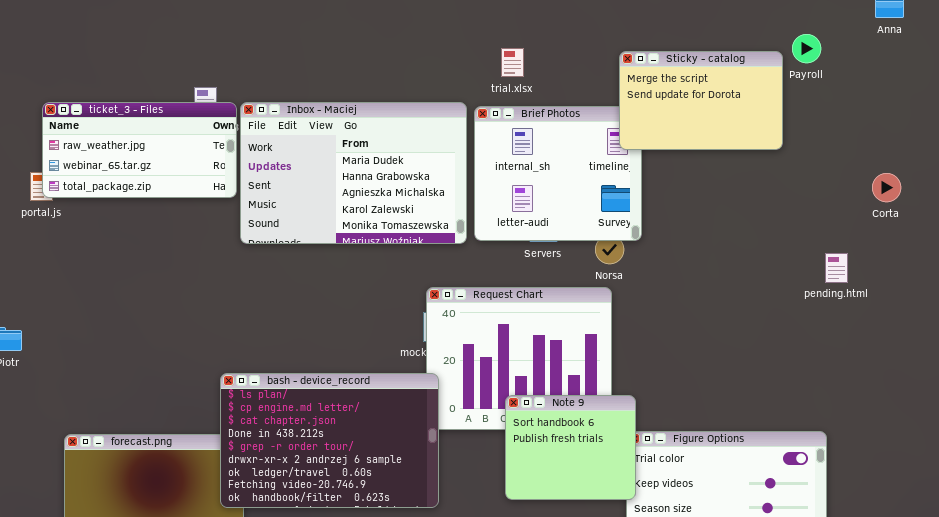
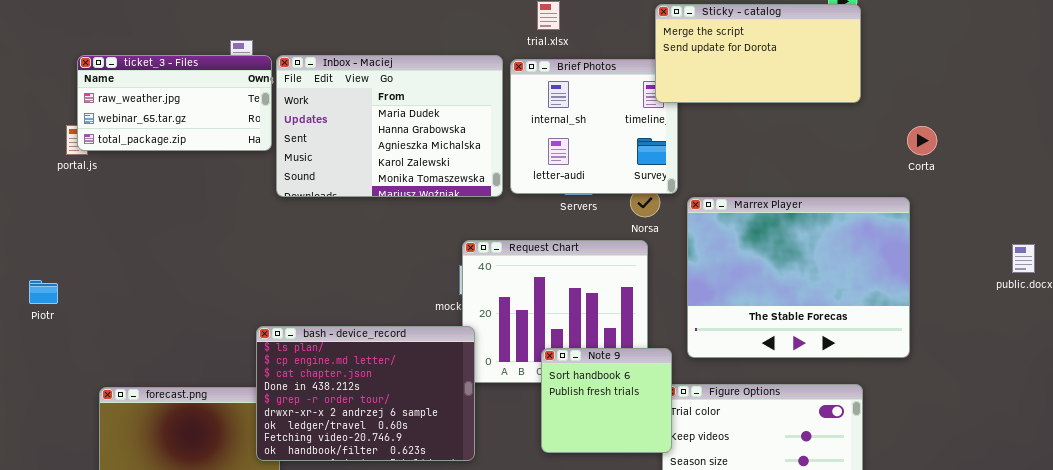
Sticky - catalog: [619,51,783,150] -> [655,4,861,103], resized
Marrex Player: none -> [687,197,910,358], opened

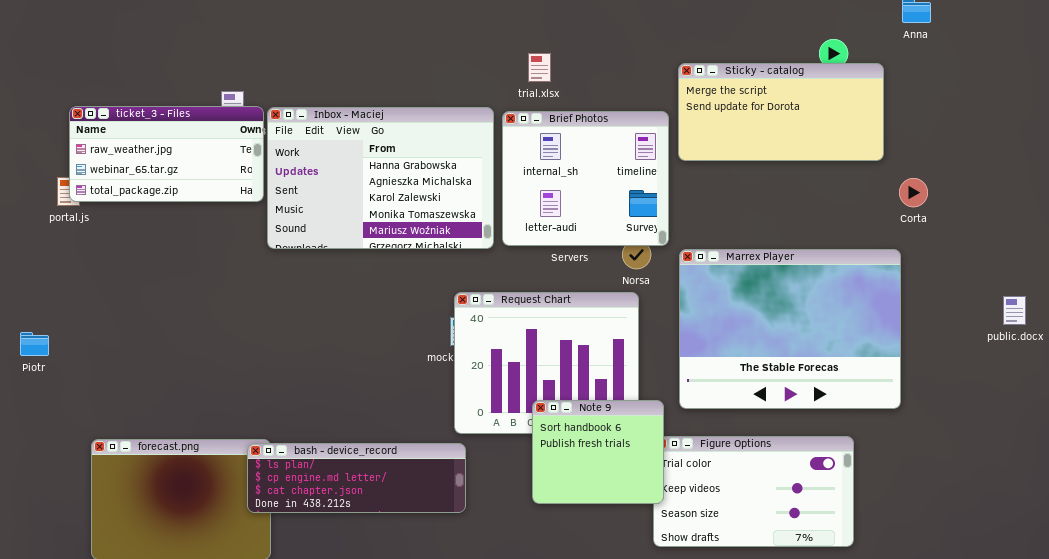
Sticky - catalog: [655,4,861,103] -> [678,63,884,161], moved
Inbox - Maciej: [276,55,503,197] -> [267,107,494,249], scrolled down 1 row
bash - device_record: [256,326,475,461] -> [247,443,466,513], resized

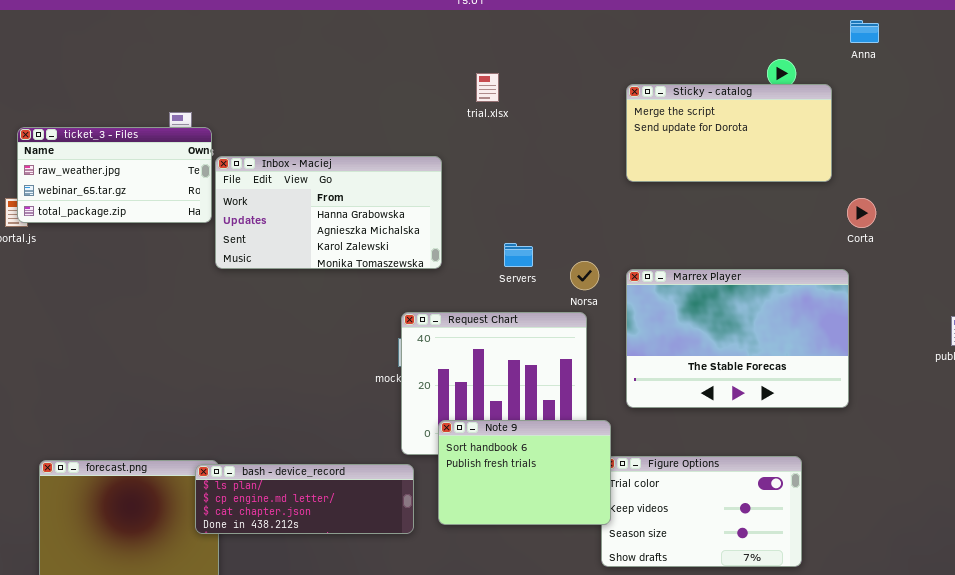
Inbox - Maciej: [267,107,494,249] -> [215,156,442,269], resized
Brief Photos: [502,111,669,246] -> none, closed
Marrex Player: [679,249,901,409] -> [626,269,849,408], resized
Note 9: [532,400,664,504] -> [438,420,611,525], resized

